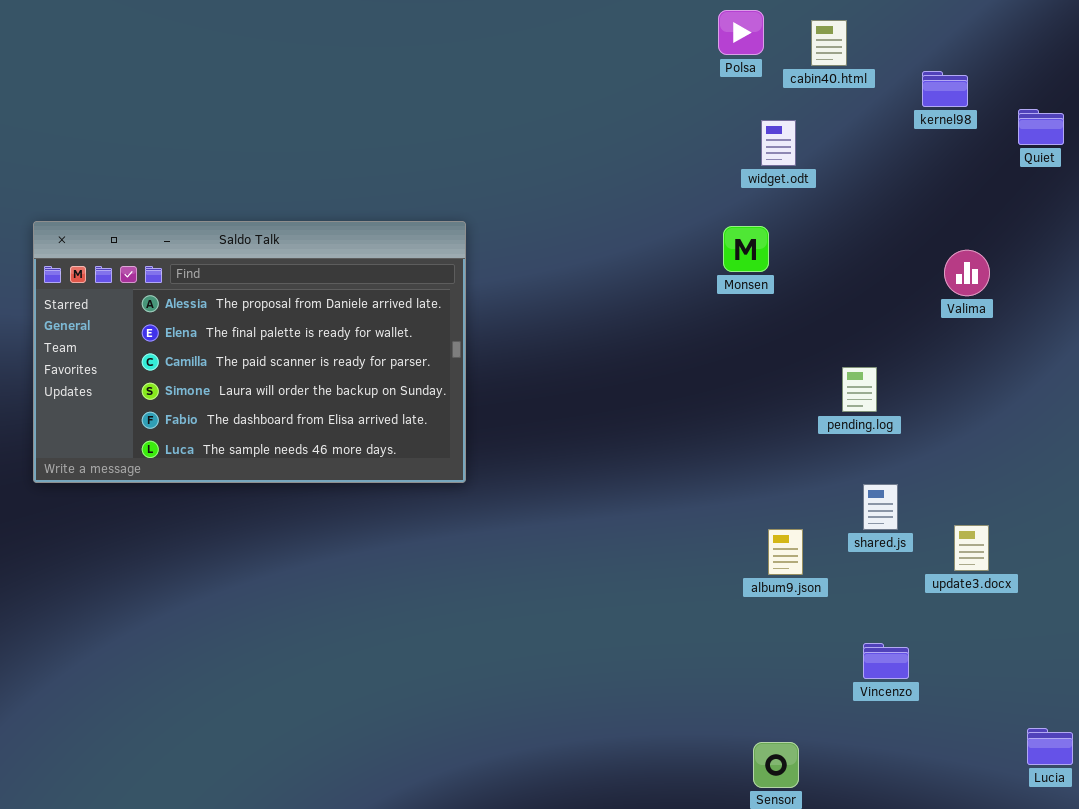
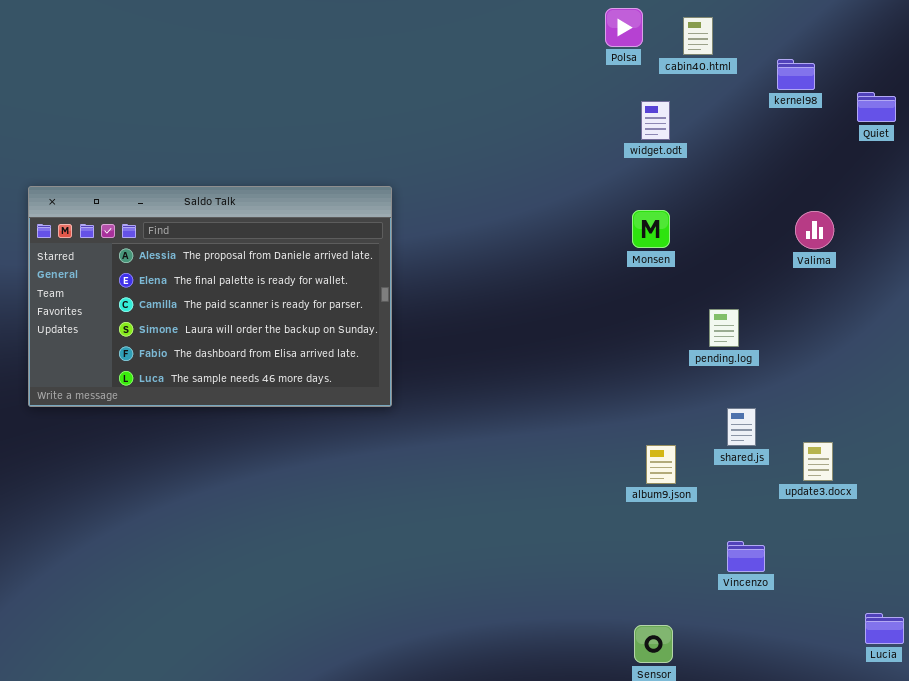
Monsen: [723,226,769,272] -> [632,210,670,248], moved

